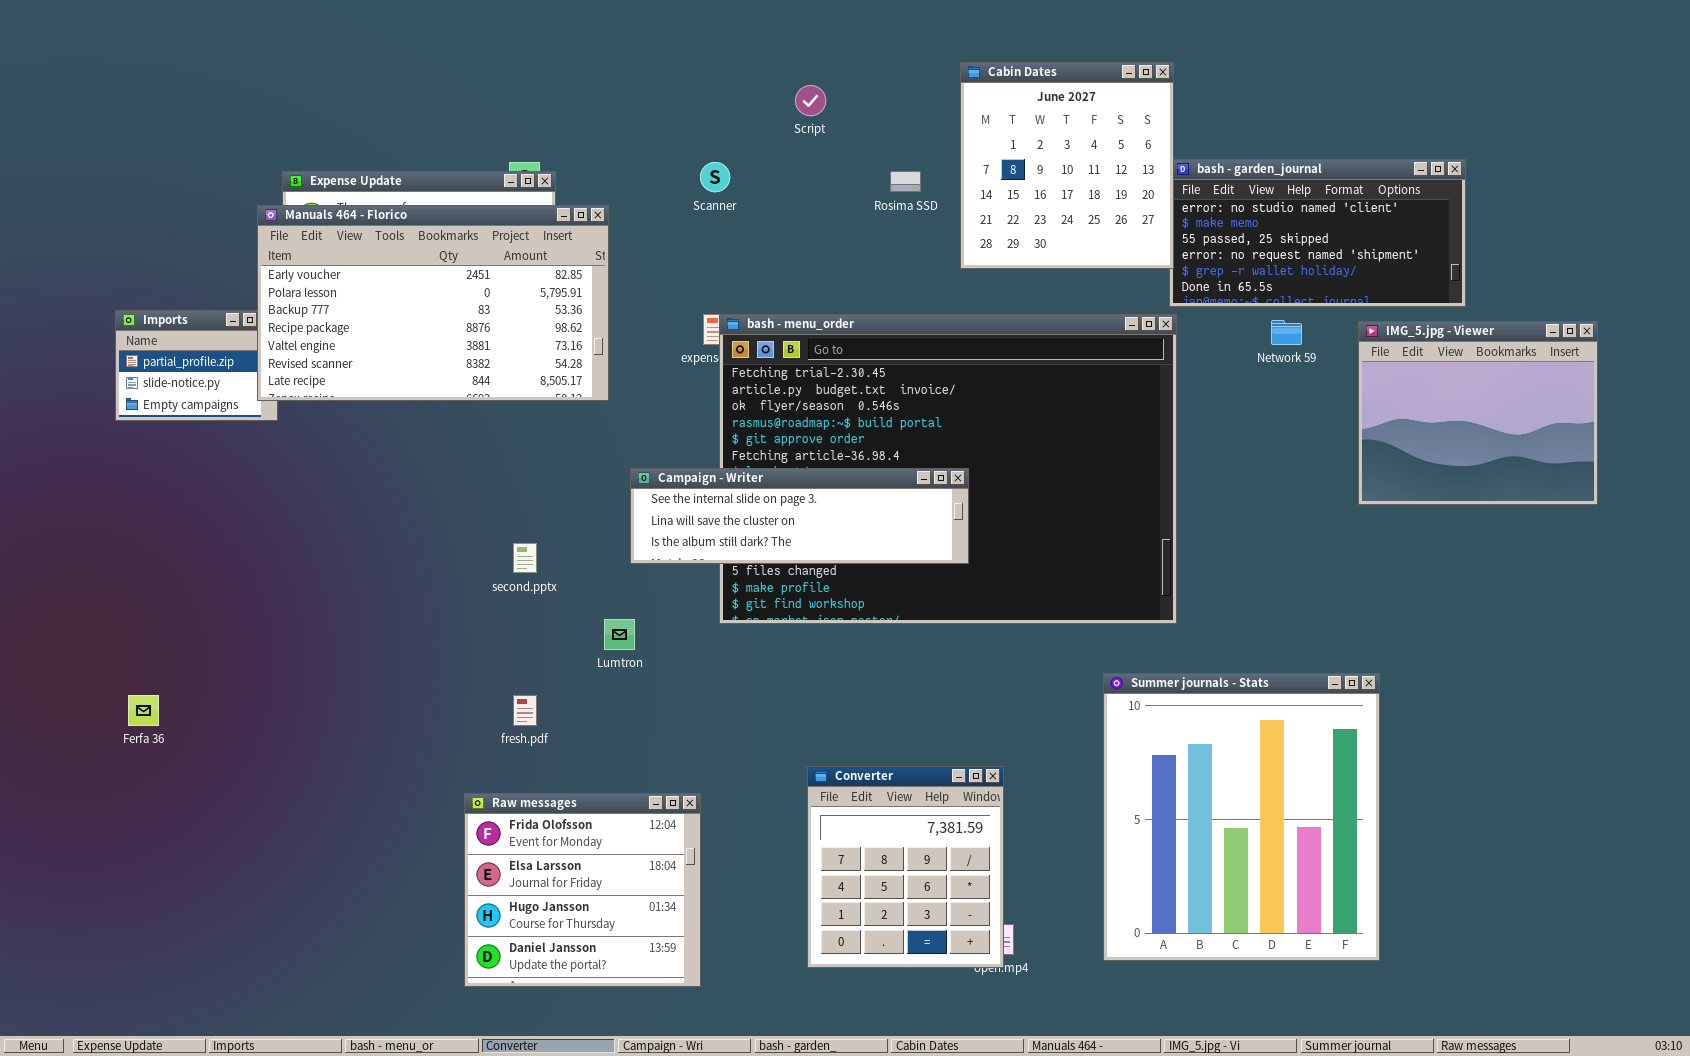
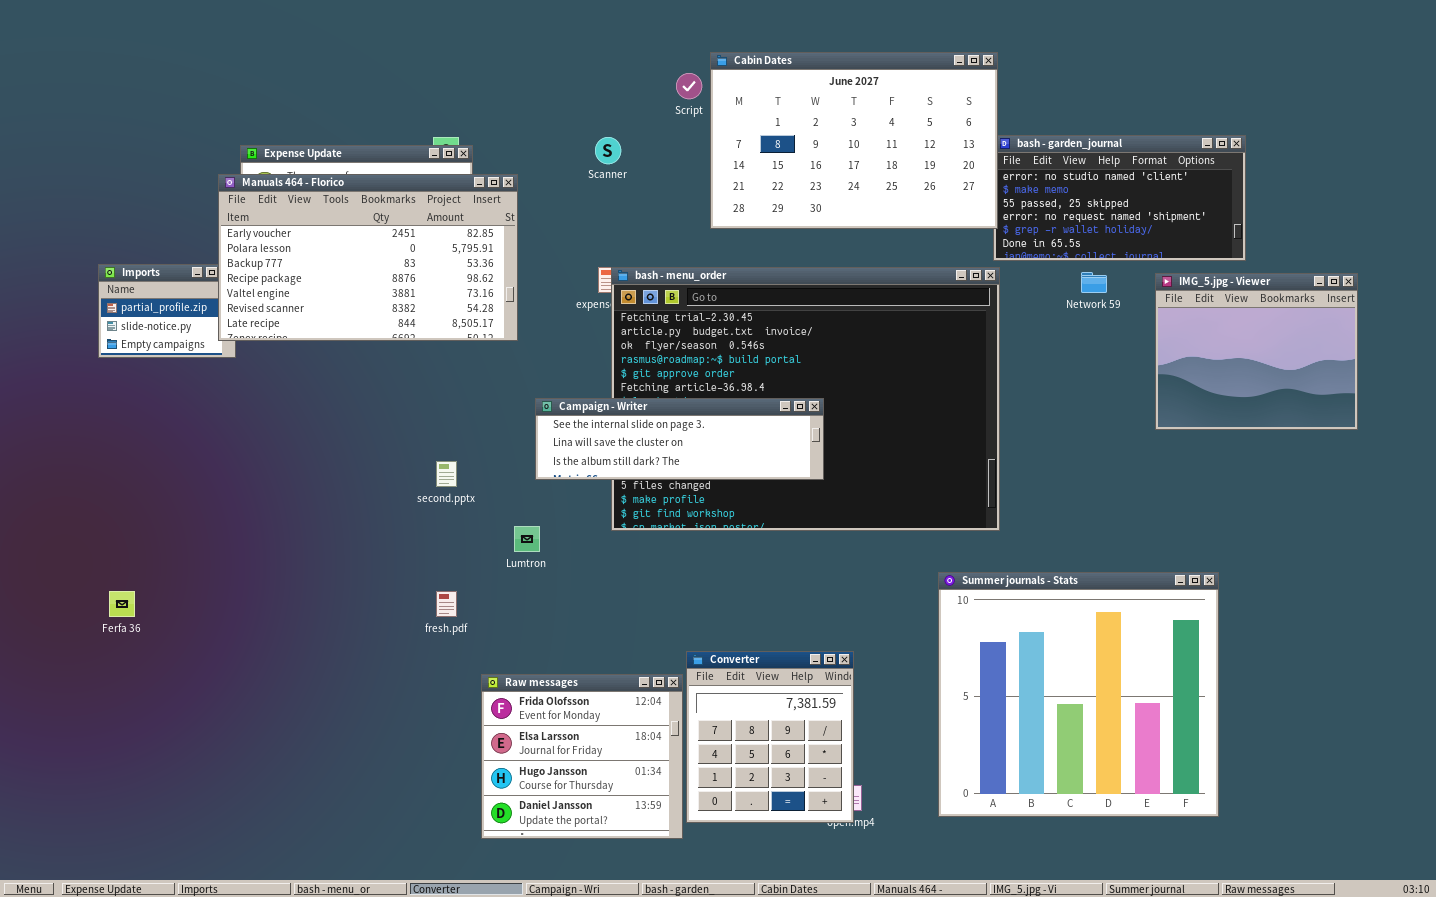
Cabin Dates: [960,62,1174,269] -> [710,52,998,229], resized
Summer journals - Stats: [1103,673,1380,961] -> [938,572,1219,817], resized
Raw messages: [464,793,701,987] -> [481,674,683,839], moved

